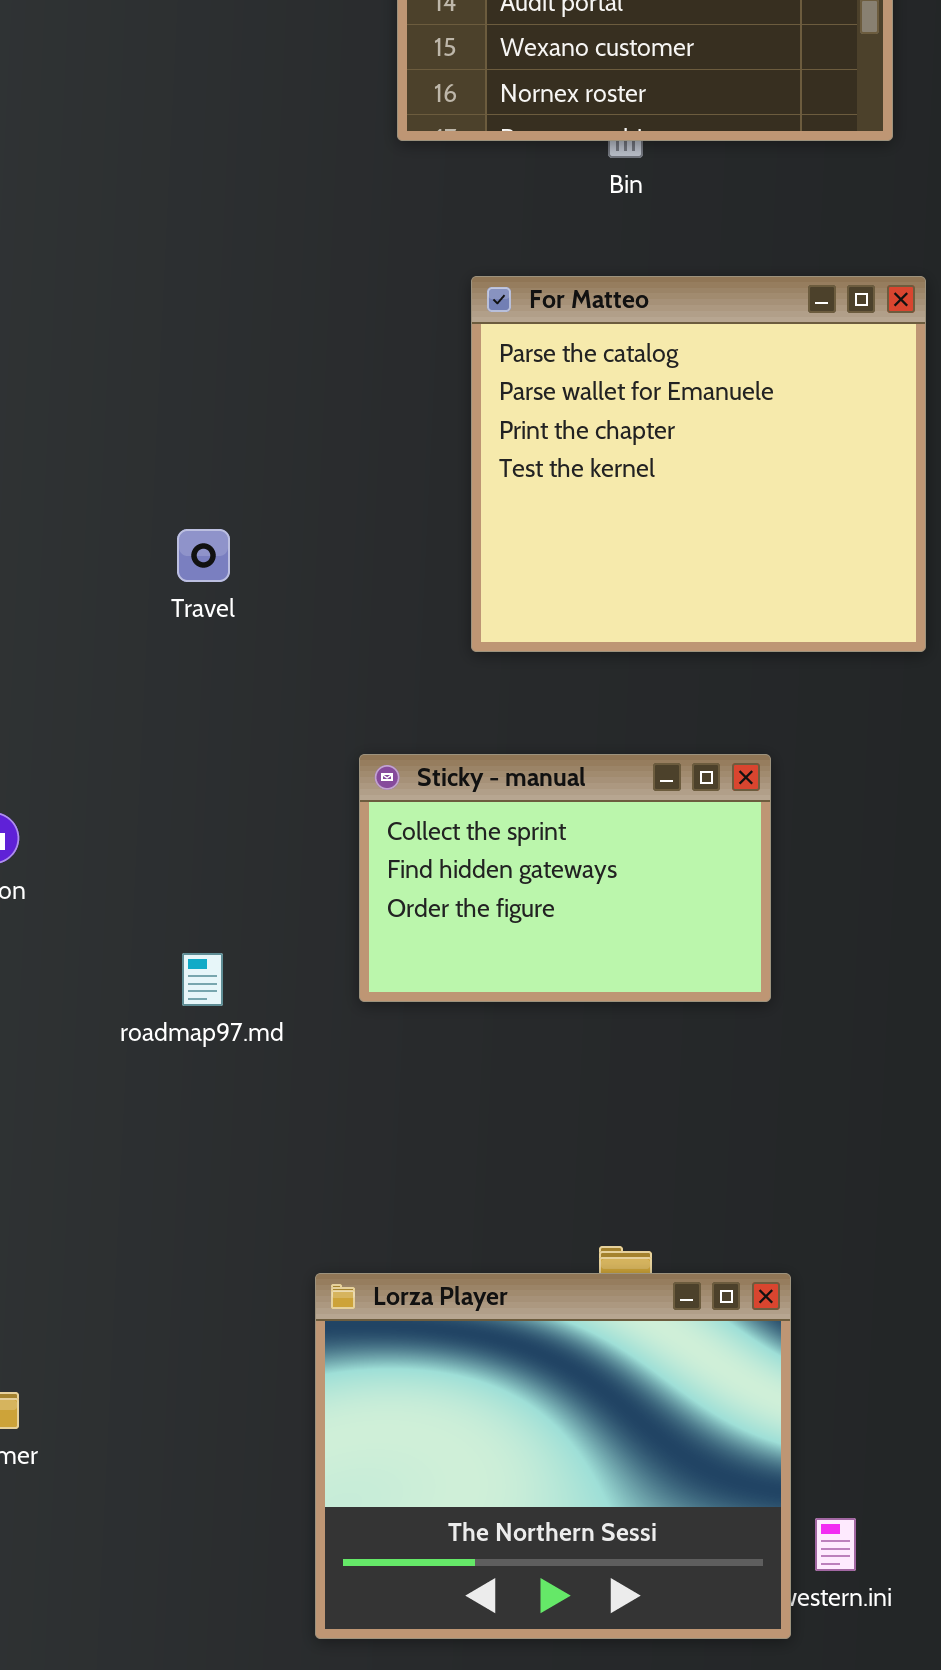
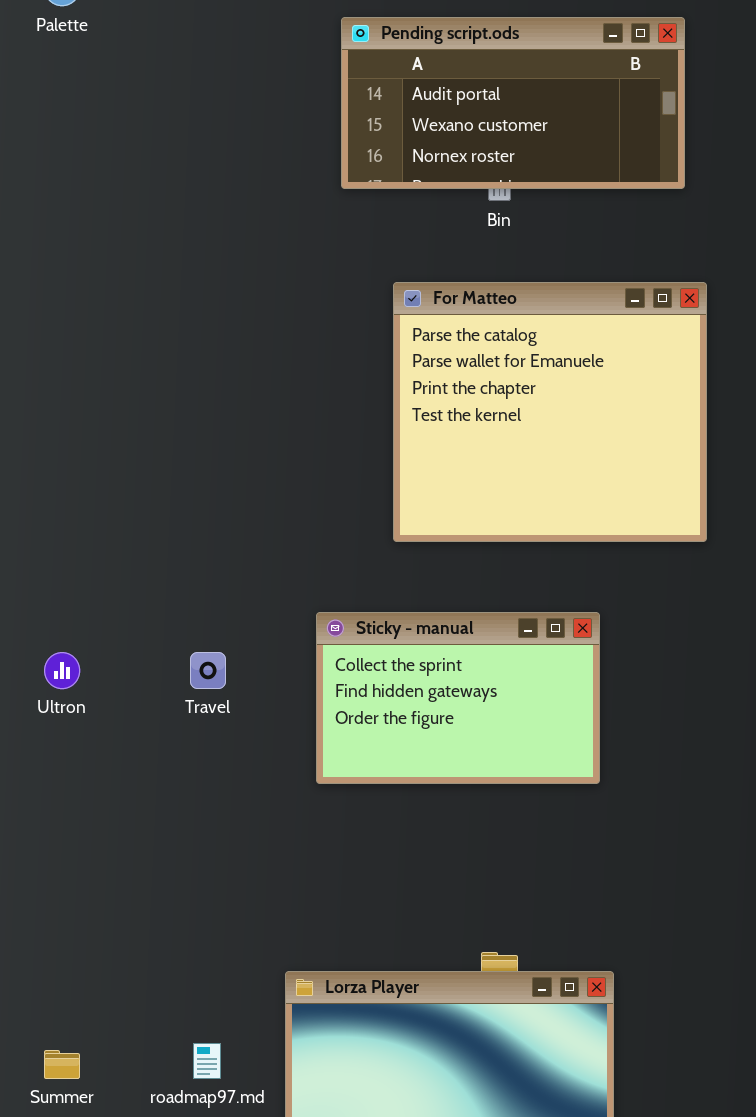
Travel: [177,529,230,582] -> [190,652,226,689], moved
roadmap97.md: [182,953,223,1006] -> [193,1043,221,1079], moved

